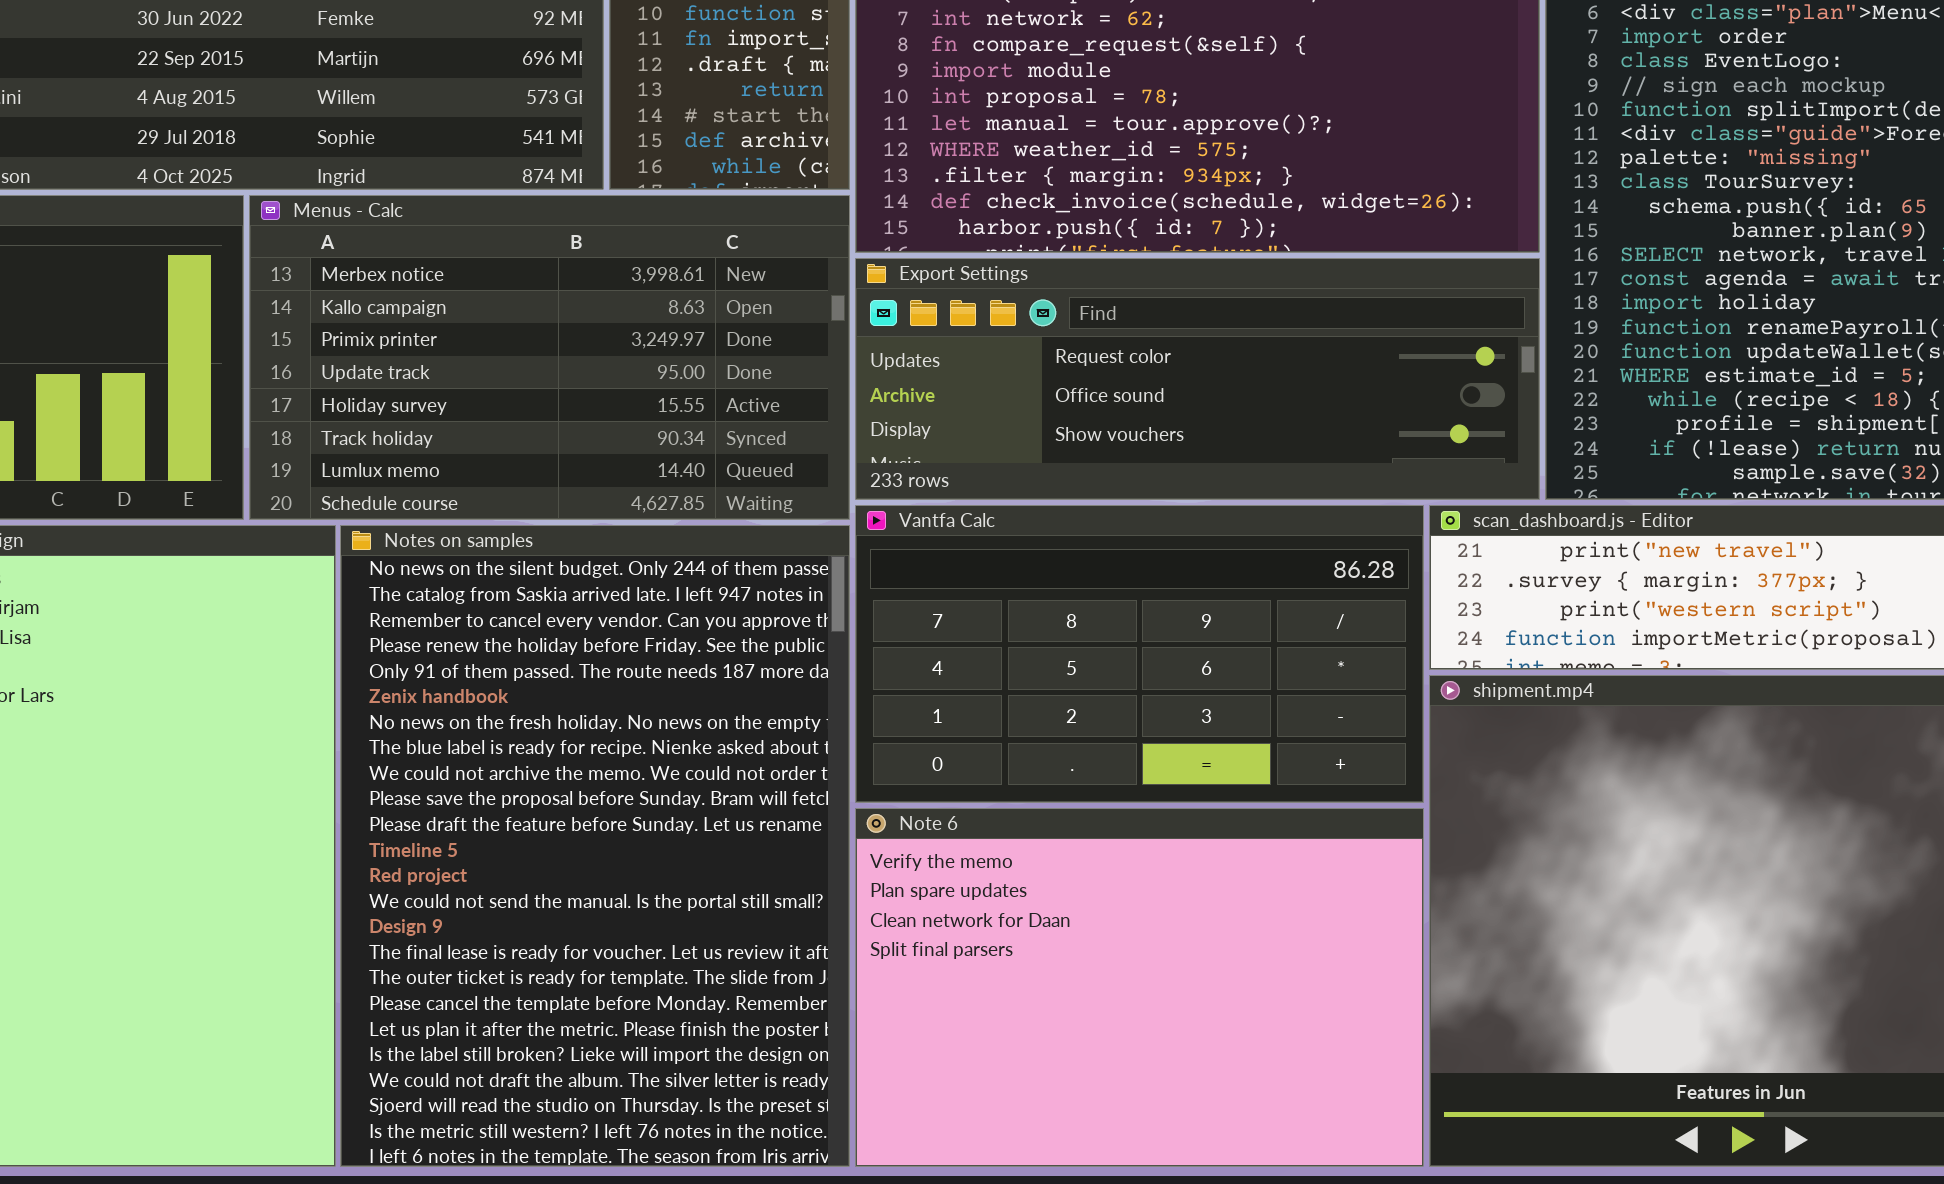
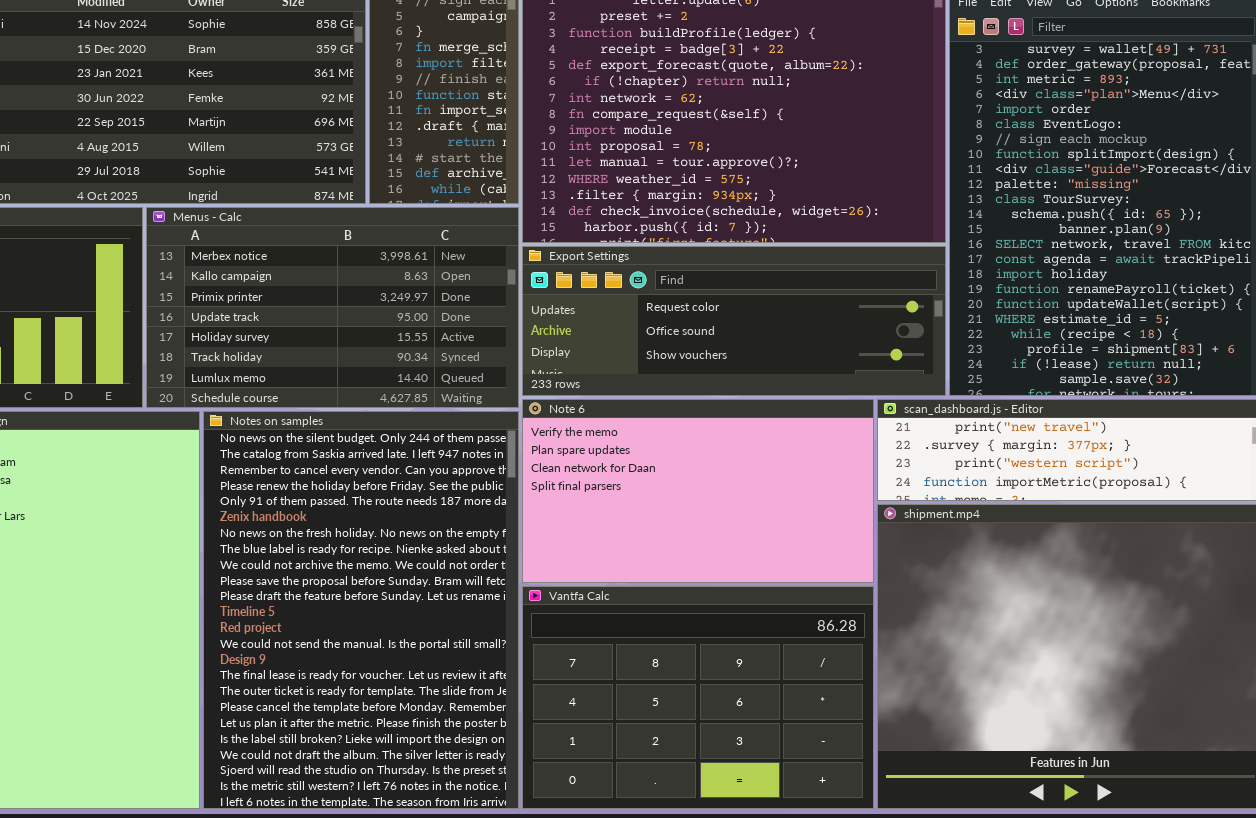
Vantfa Calc: [855,505,1424,803] -> [522,586,874,809], moved, resized
Note 6: [855,808,1424,1167] -> [522,399,874,583], moved, resized

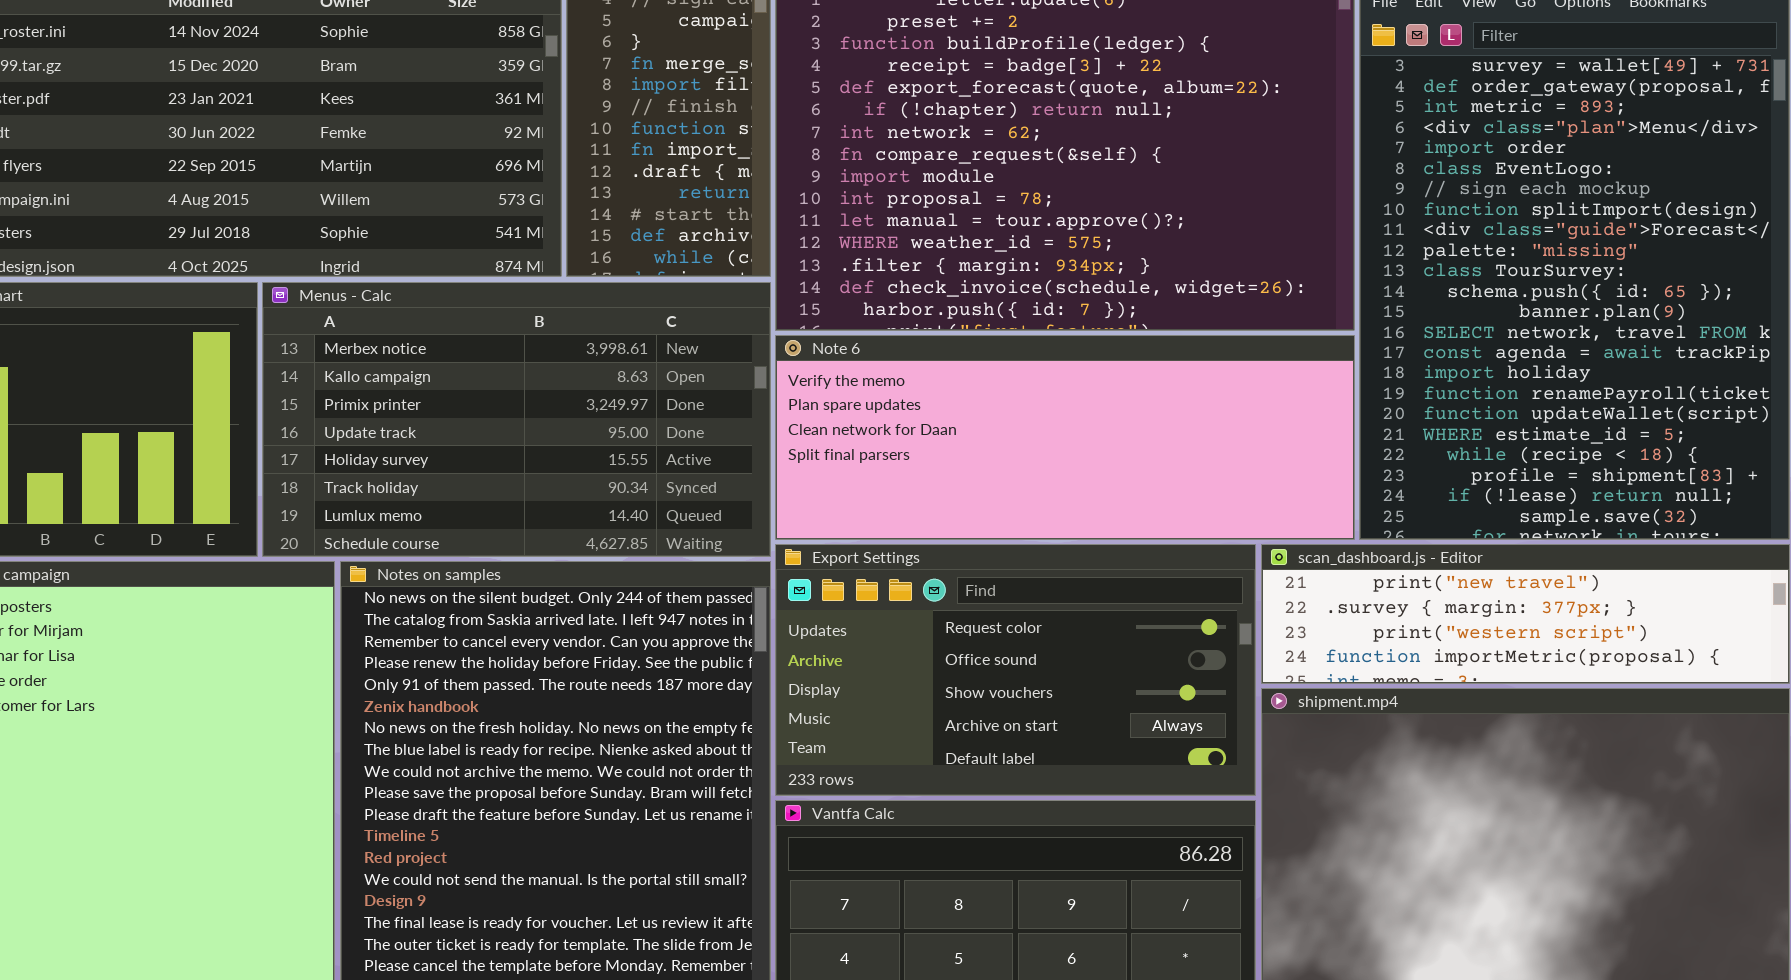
Export Settings: [522,246,946,396] -> [775,544,1256,796], moved, resized
Note 6: [522,399,874,583] -> [775,335,1355,540], moved, resized

